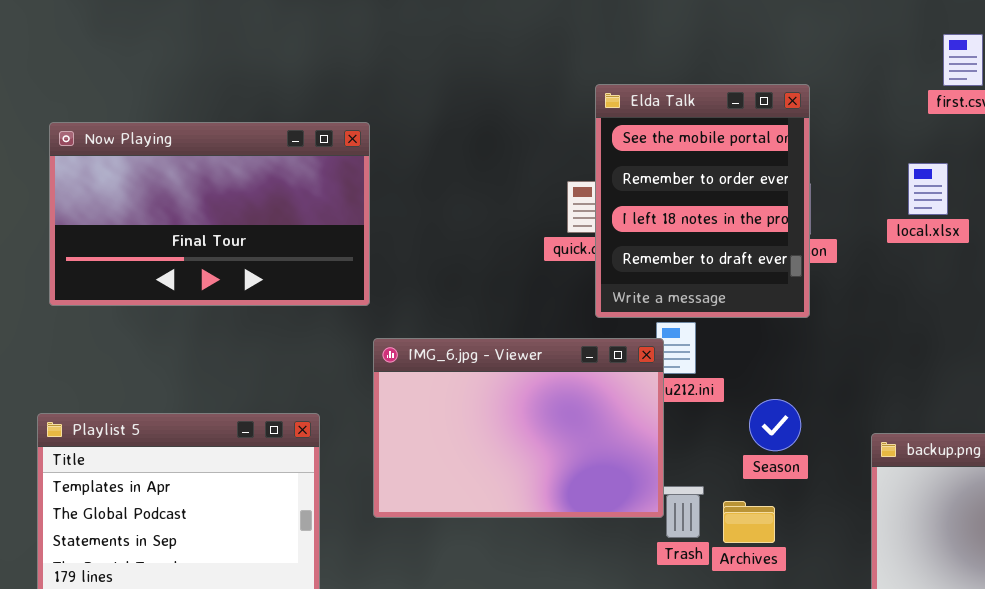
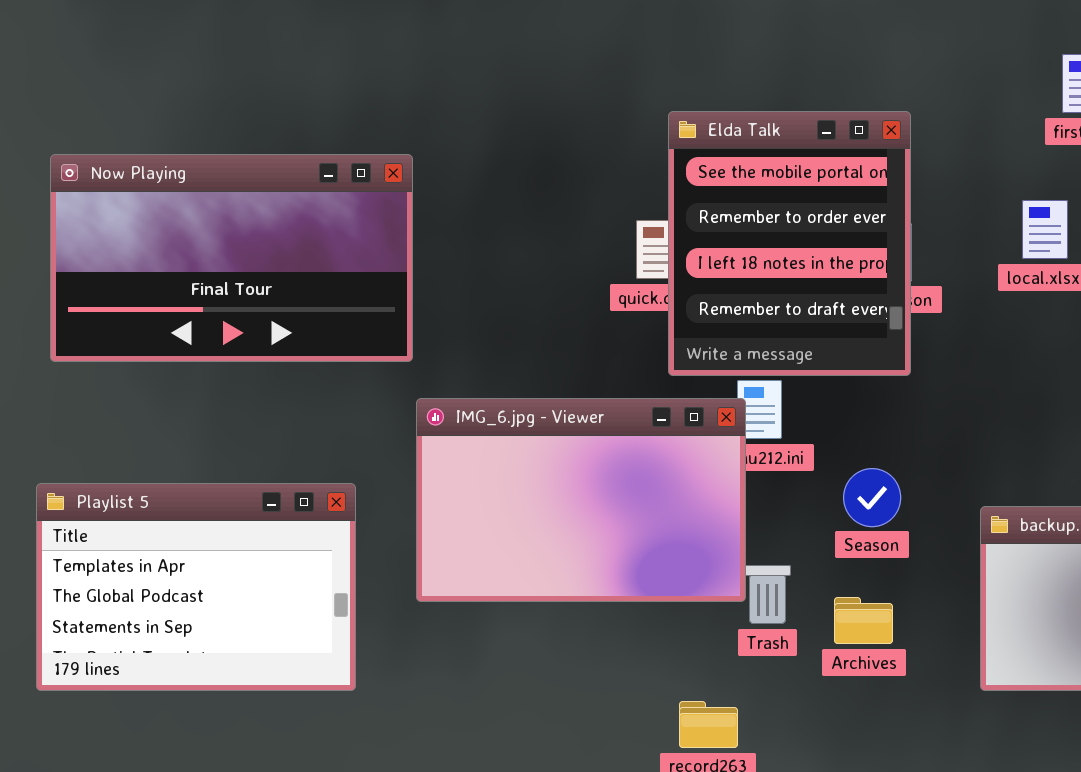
Archives: [723,501,775,543] -> [834,597,893,644], moved

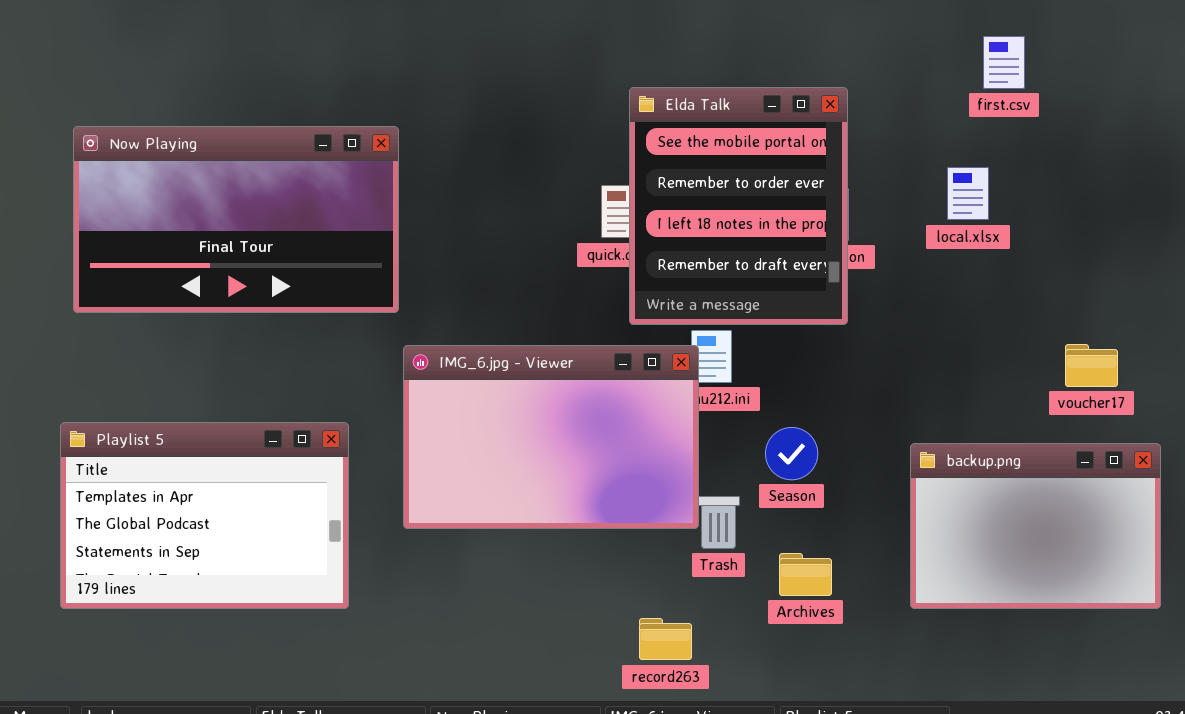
Season: [843,468,901,527] -> [765,427,818,480], moved
Archives: [834,597,893,644] -> [779,553,832,596], moved

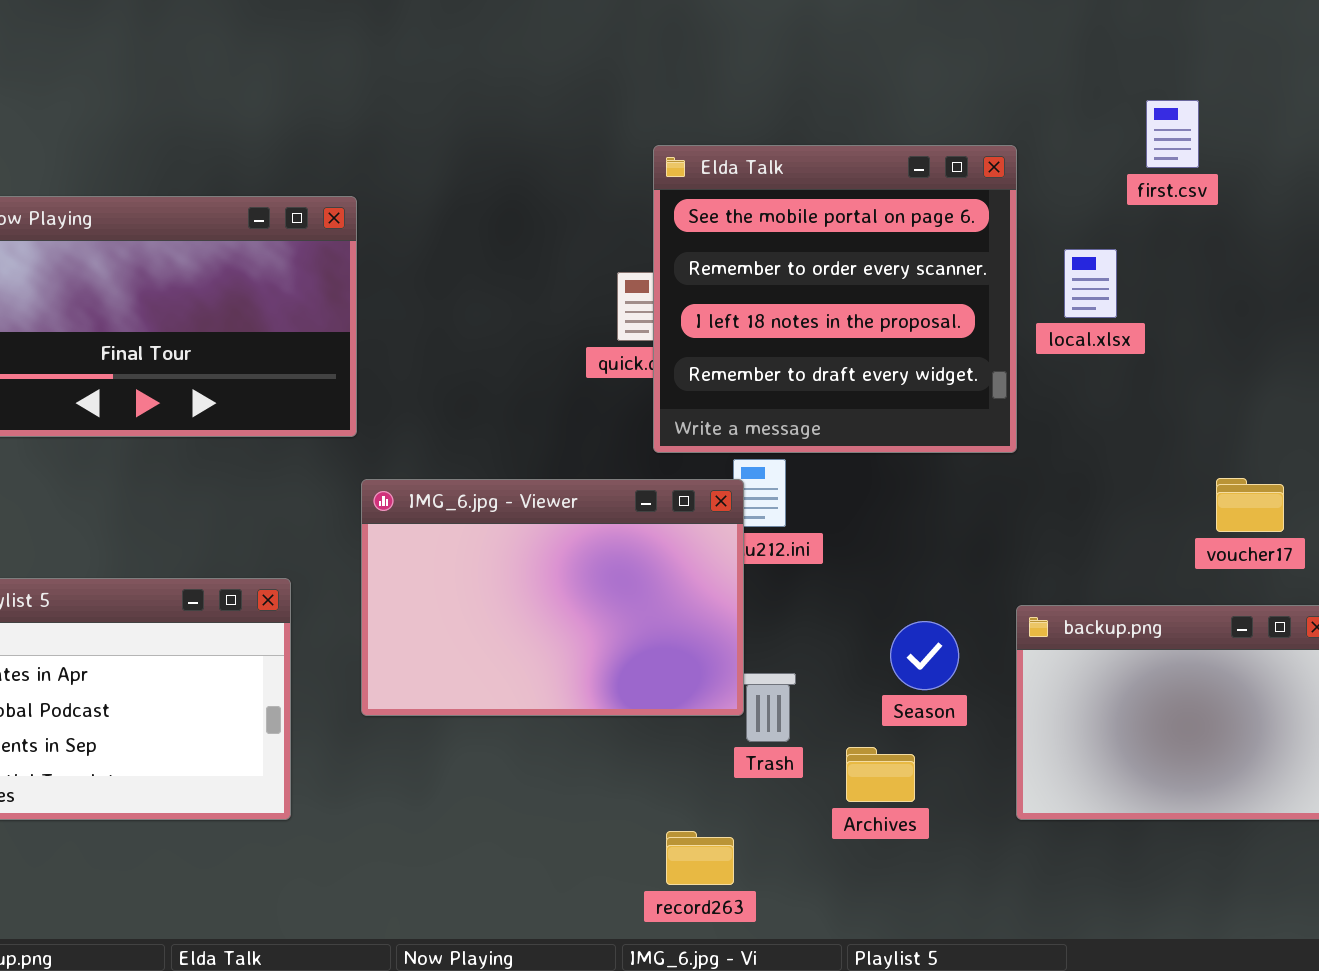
first.csv: [983,36,1025,89] -> [1146,100,1199,168], moved
Elda Talk: [629,87,848,325] -> [653,145,1017,453], resized
Season: [765,427,818,480] -> [890,621,959,690], moved

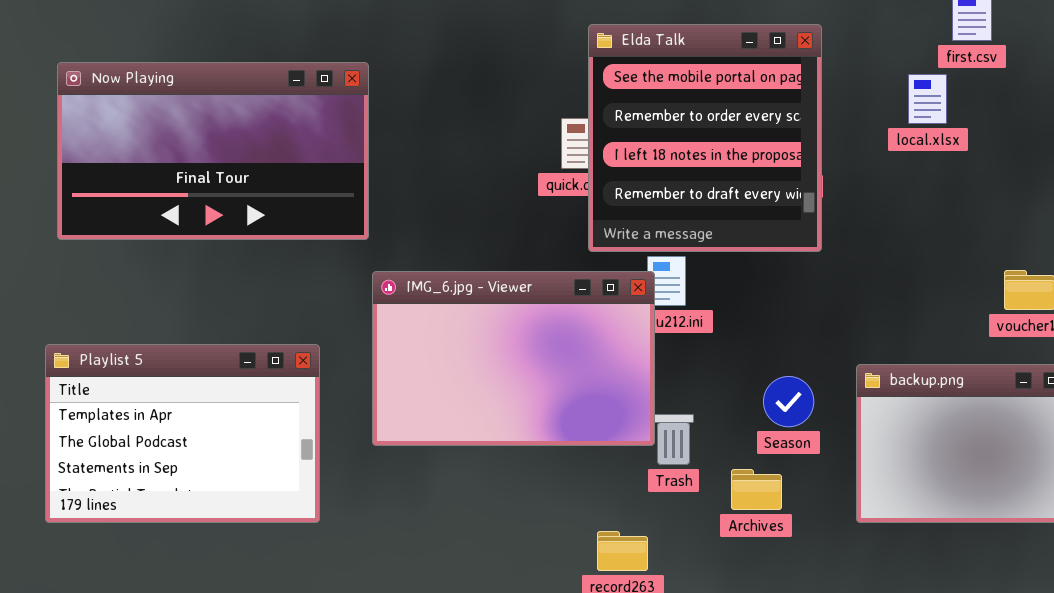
Elda Talk: [653,145,1017,453] -> [588,24,822,252], resized
local.xlsx: [1064,249,1117,318] -> [908,74,947,124], moved

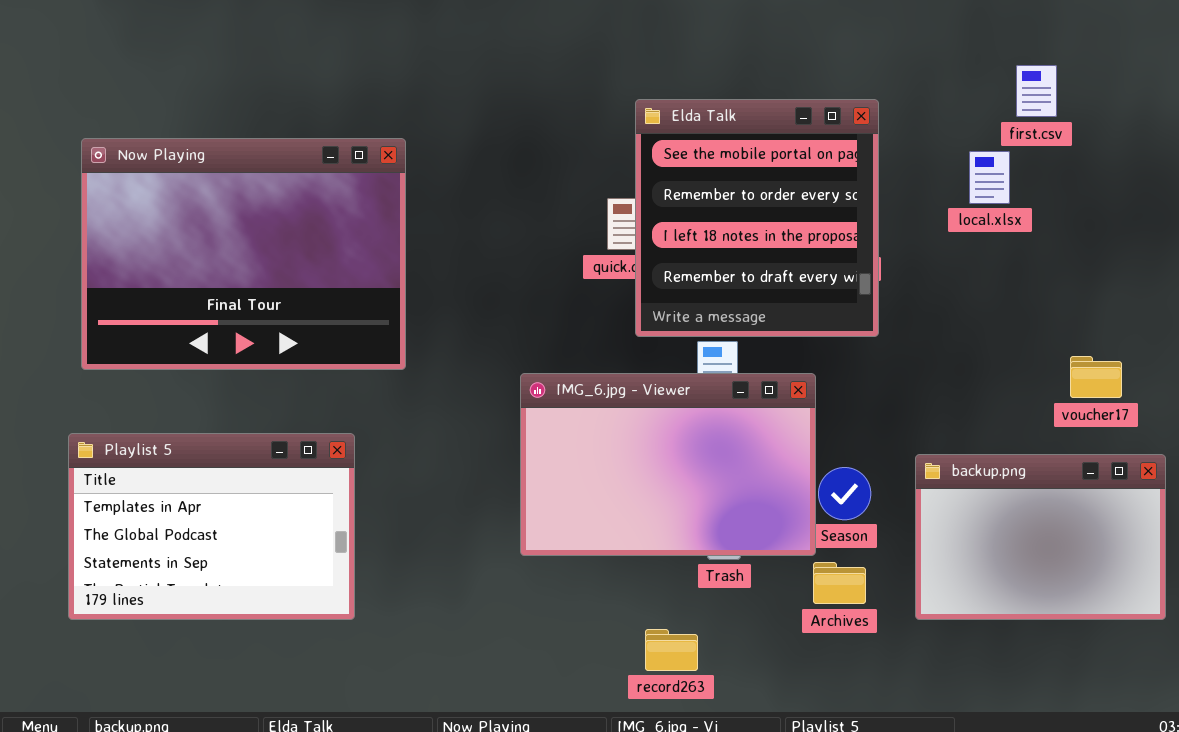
Now Playing: [57,62,369,240] -> [81,138,406,370], resized
IMG_6.jpg - Viewer: [372,271,655,446] -> [520,373,816,556], moved
Archives: [731,469,782,510] -> [813,562,866,604], moved

